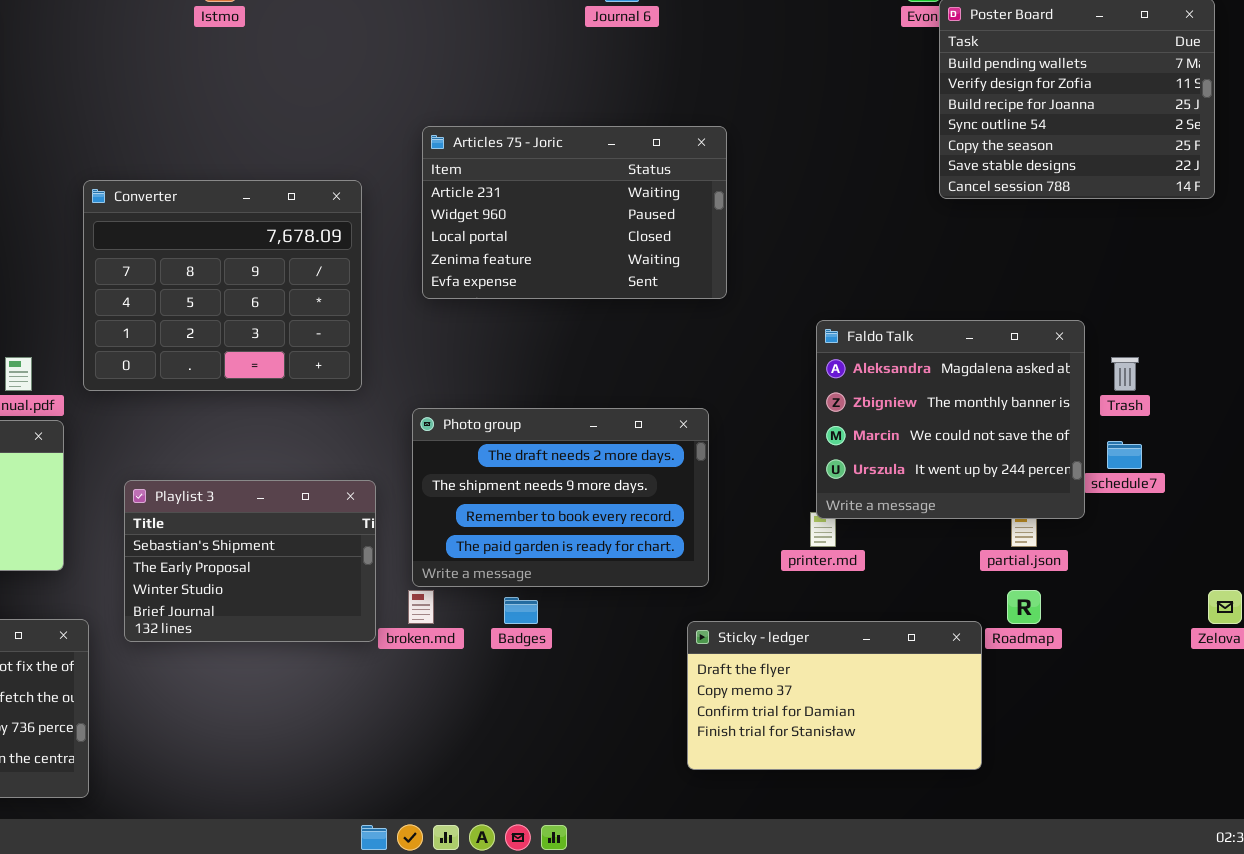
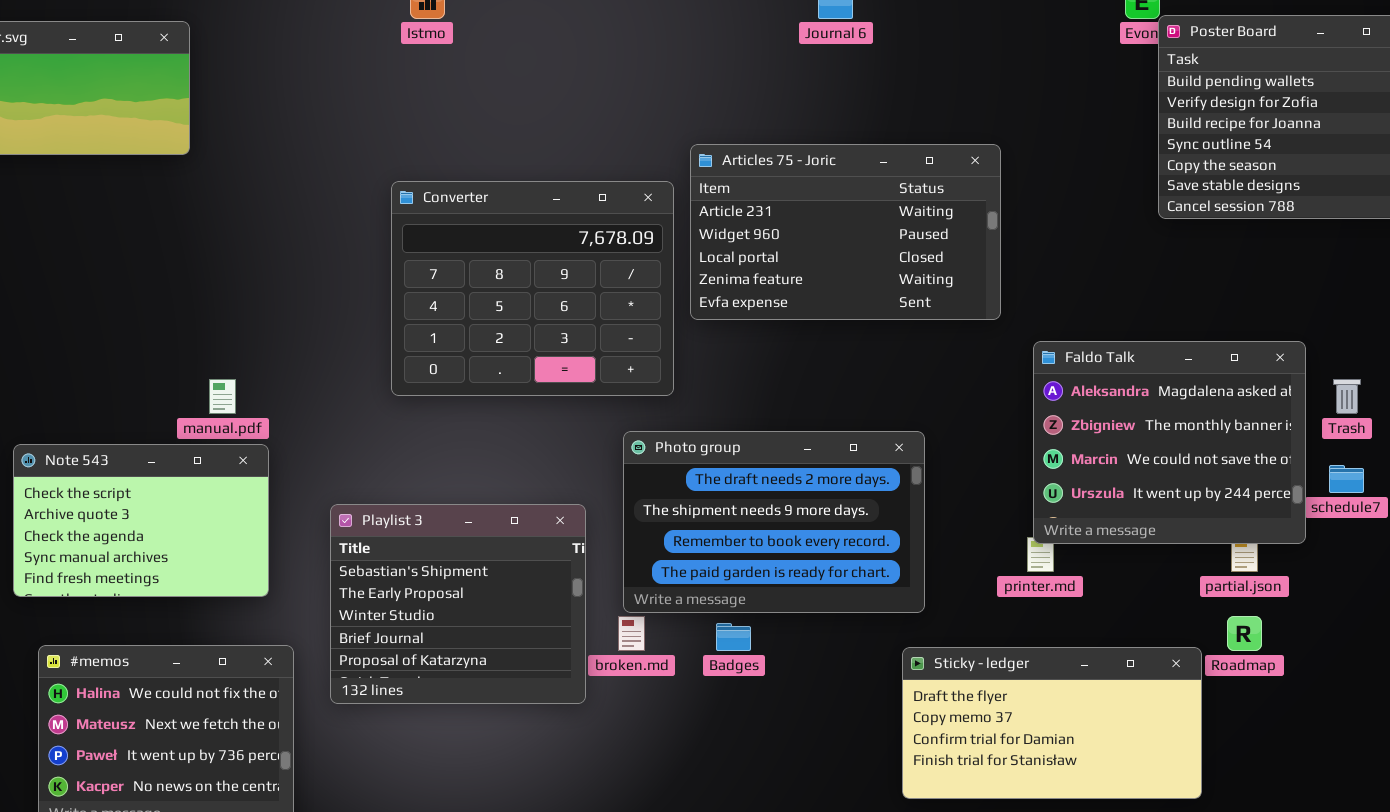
Articles 75 - Joric: [422,126,727,299] -> [690,144,1001,320], moved
Converter: [83,180,362,391] -> [391,181,674,396], moved
Playlist 3: [124,480,376,642] -> [330,504,586,704], resized

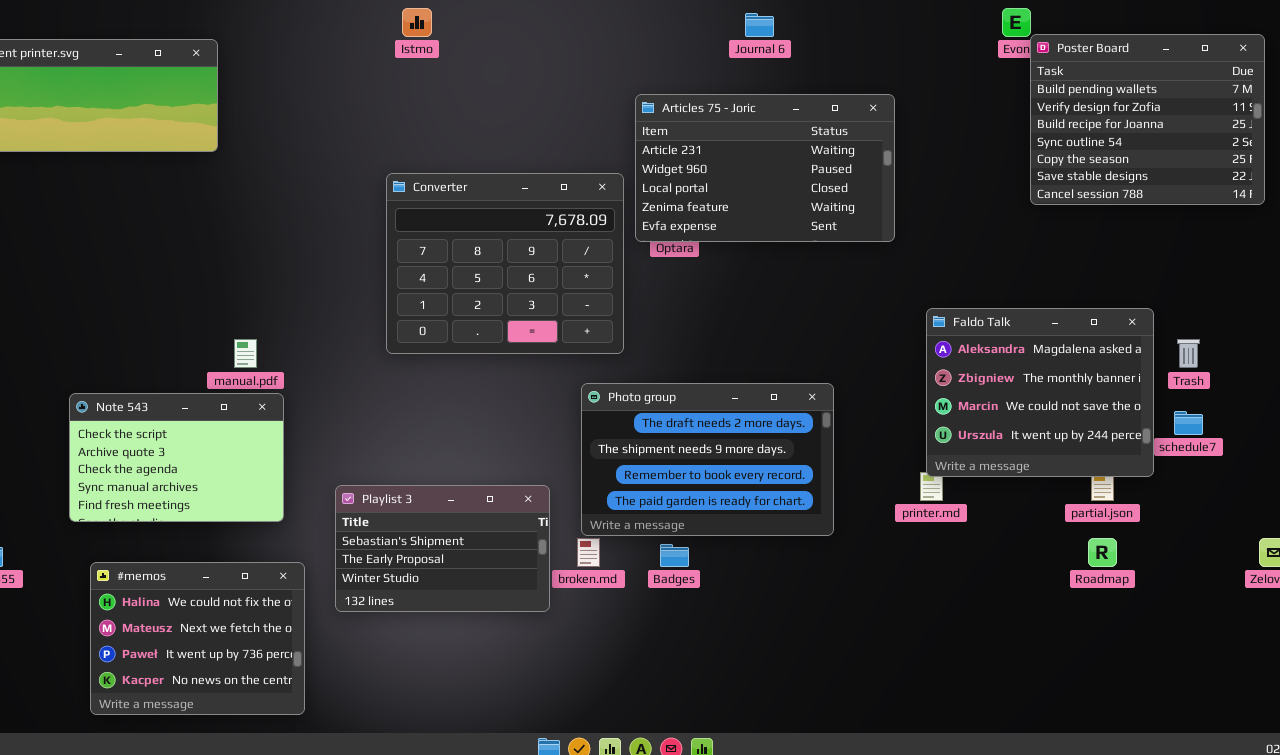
Articles 75 - Joric: [690,144,1001,320] -> [635,94,895,242], moved
Playlist 3: [330,504,586,704] -> [335,485,550,612], resized
Sticky - ledger: [902,647,1202,799] -> none, closed

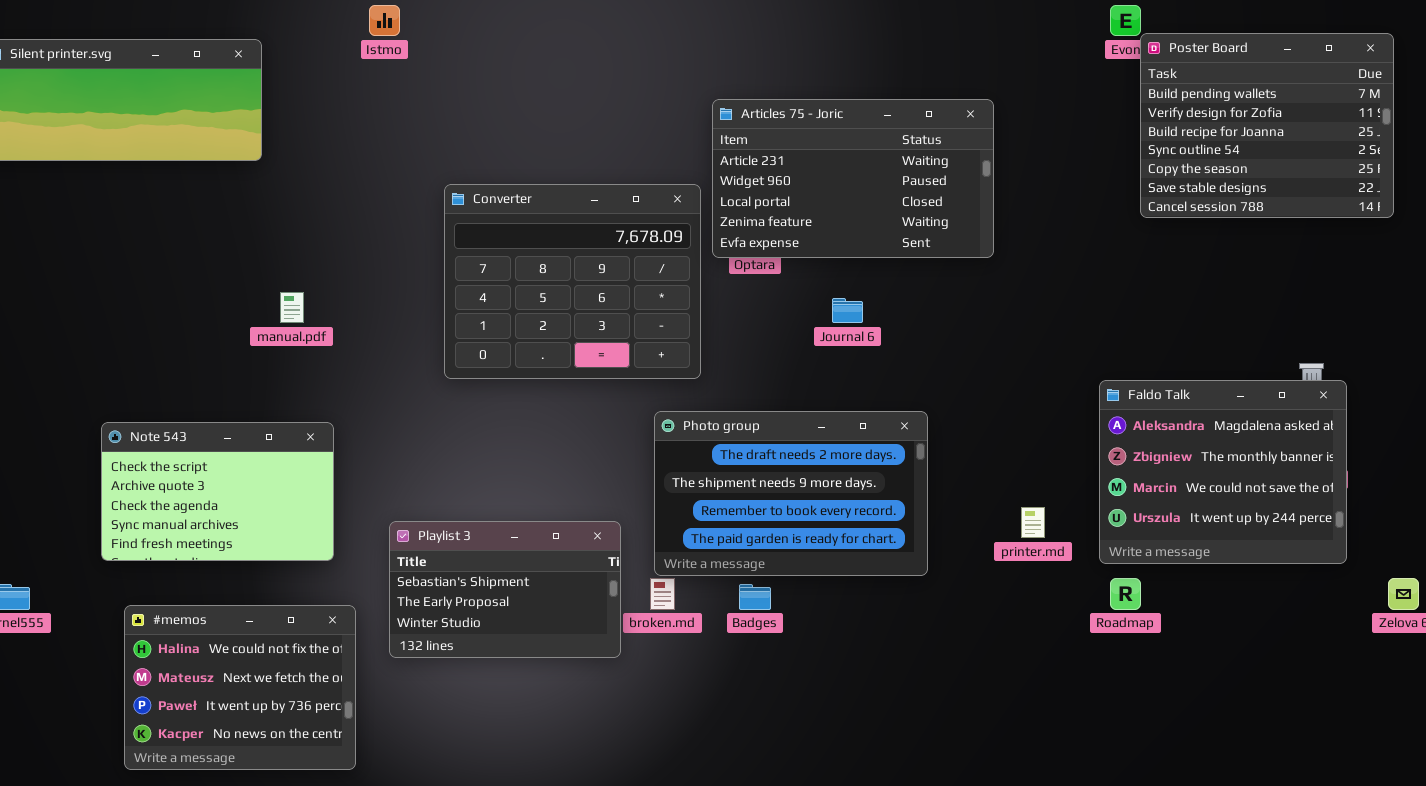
Istmo: [402,8,432,37] -> [369,5,400,36], moved
Journal 6: [745,13,774,37] -> [832,298,863,323], moved
Faldo Talk: [926,308,1154,477] -> [1099,380,1347,564], moved
manual.pdf: [234,339,257,368] -> [280,292,304,323], moved
Roadmap: [1088,538,1117,567] -> [1110,578,1141,610], moved

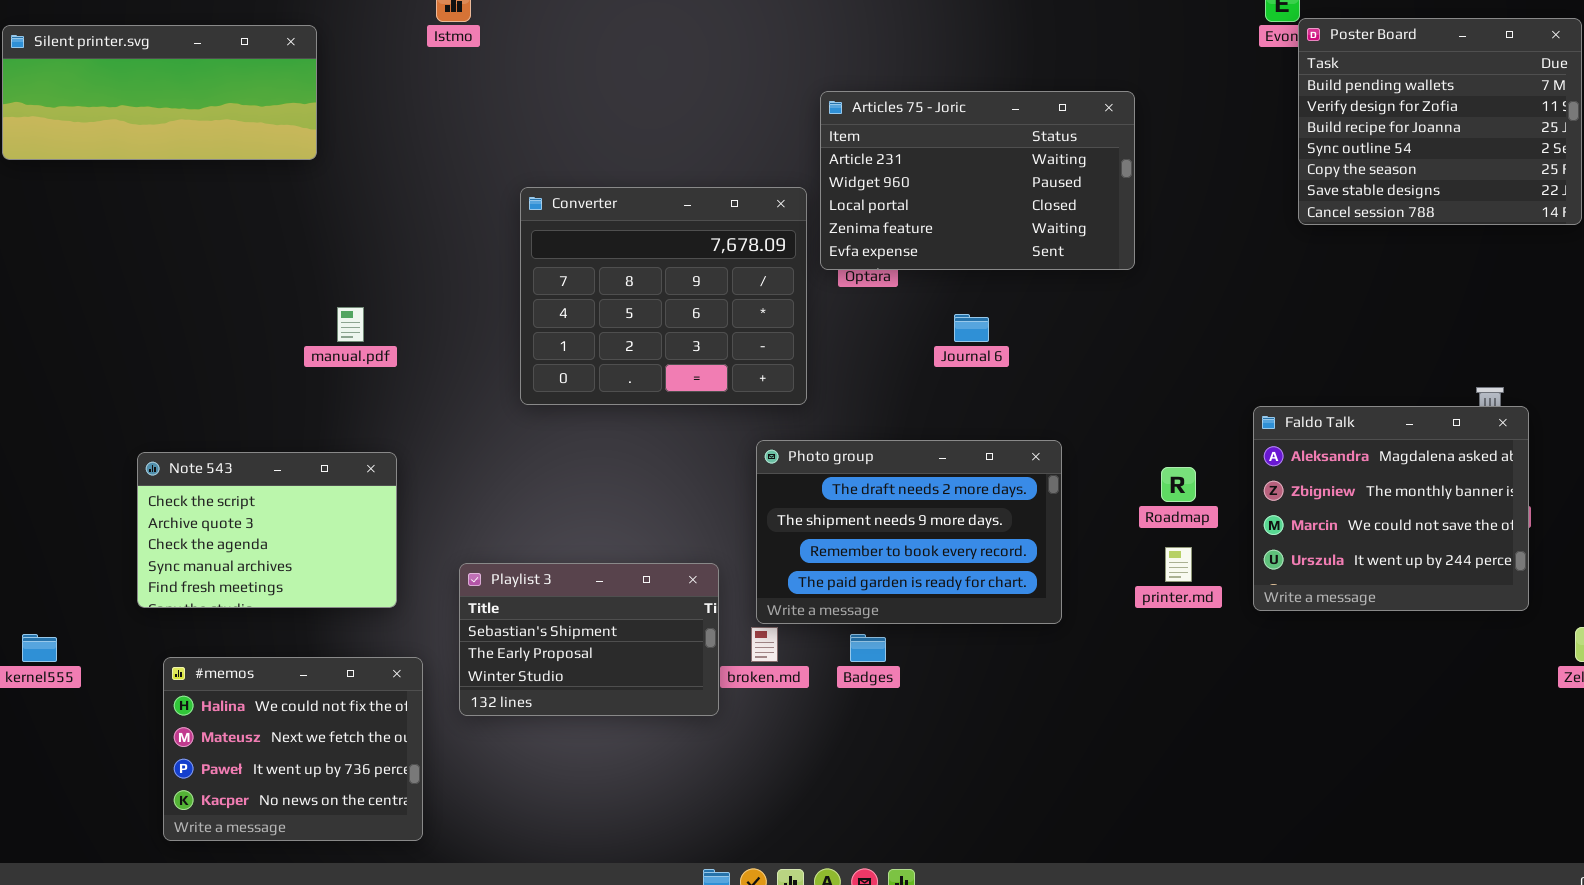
Roadmap: [1110,578,1141,610] -> [1161,467,1196,502], moved

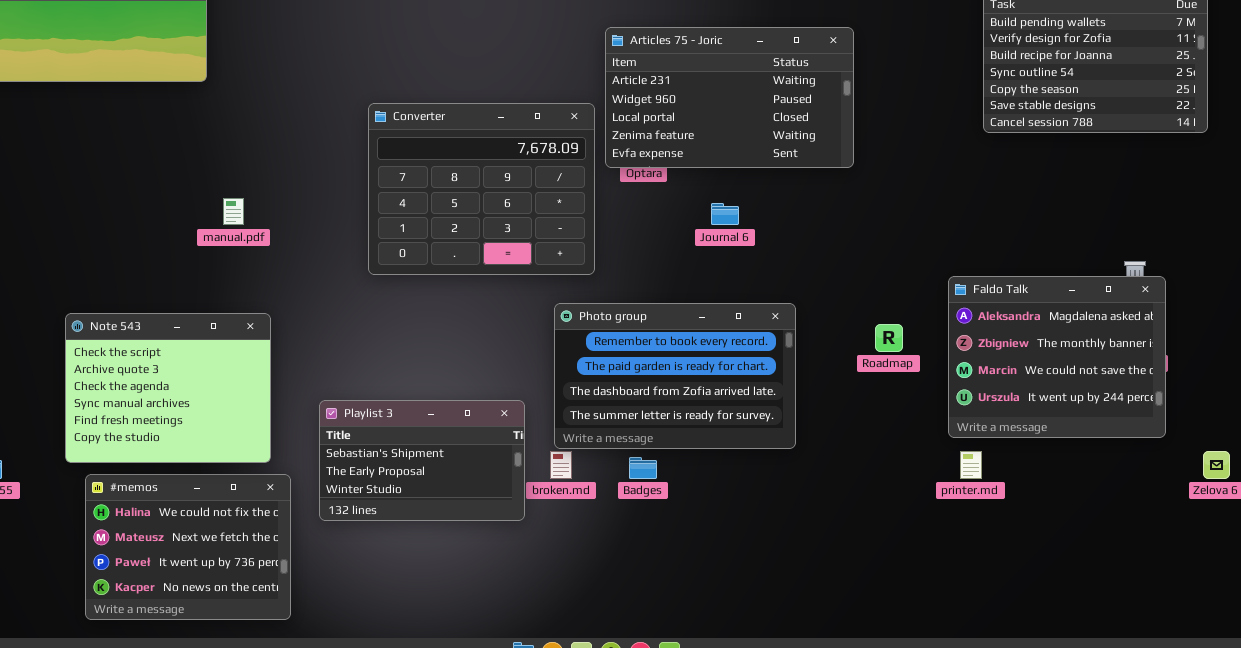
Photo group: [756,440,1062,624] -> [554,303,796,449], scrolled down 2 rows
Note 543: [137,452,397,608] -> [65,313,271,463], resized
printer.md: [1165,547,1192,582] -> [960,451,982,479], moved

